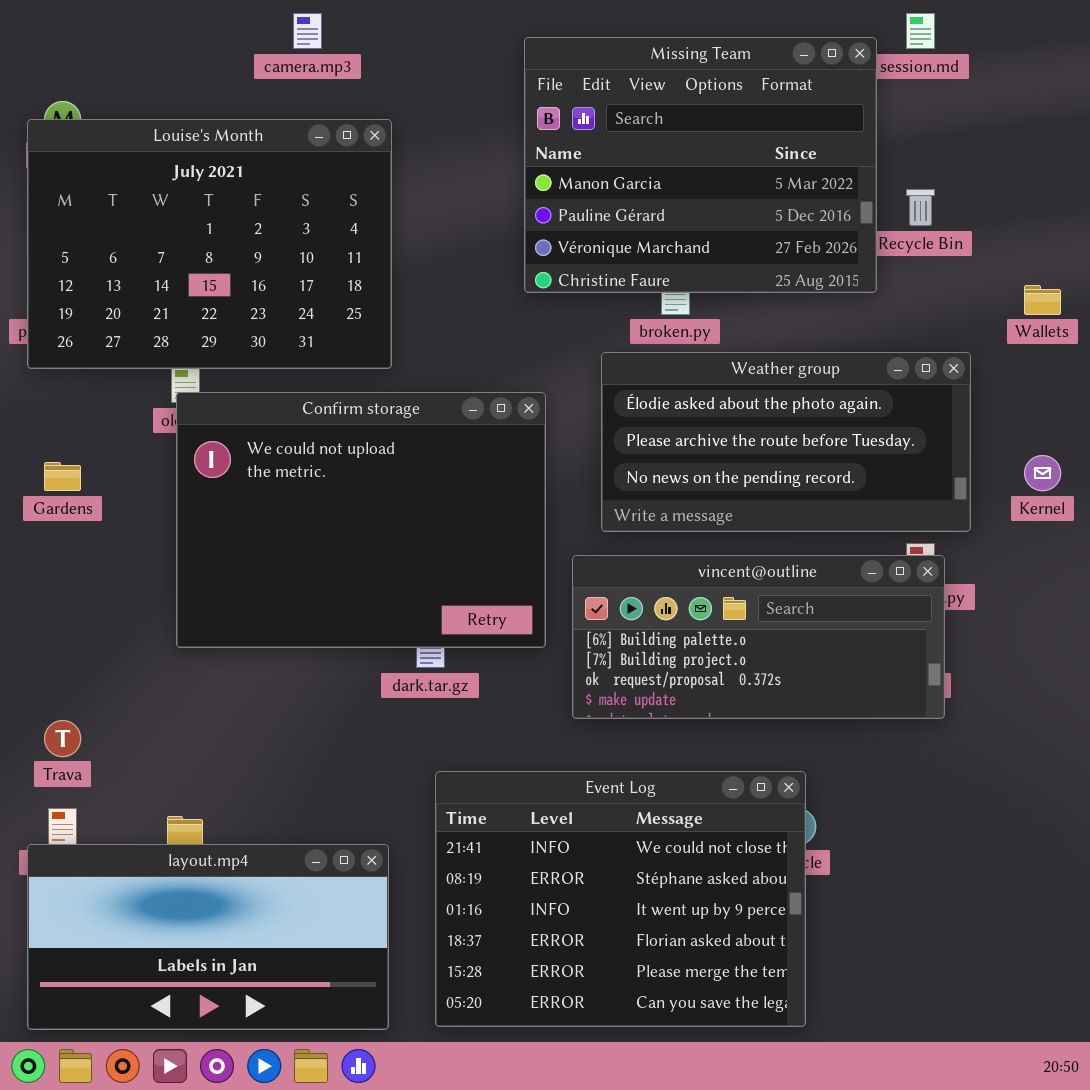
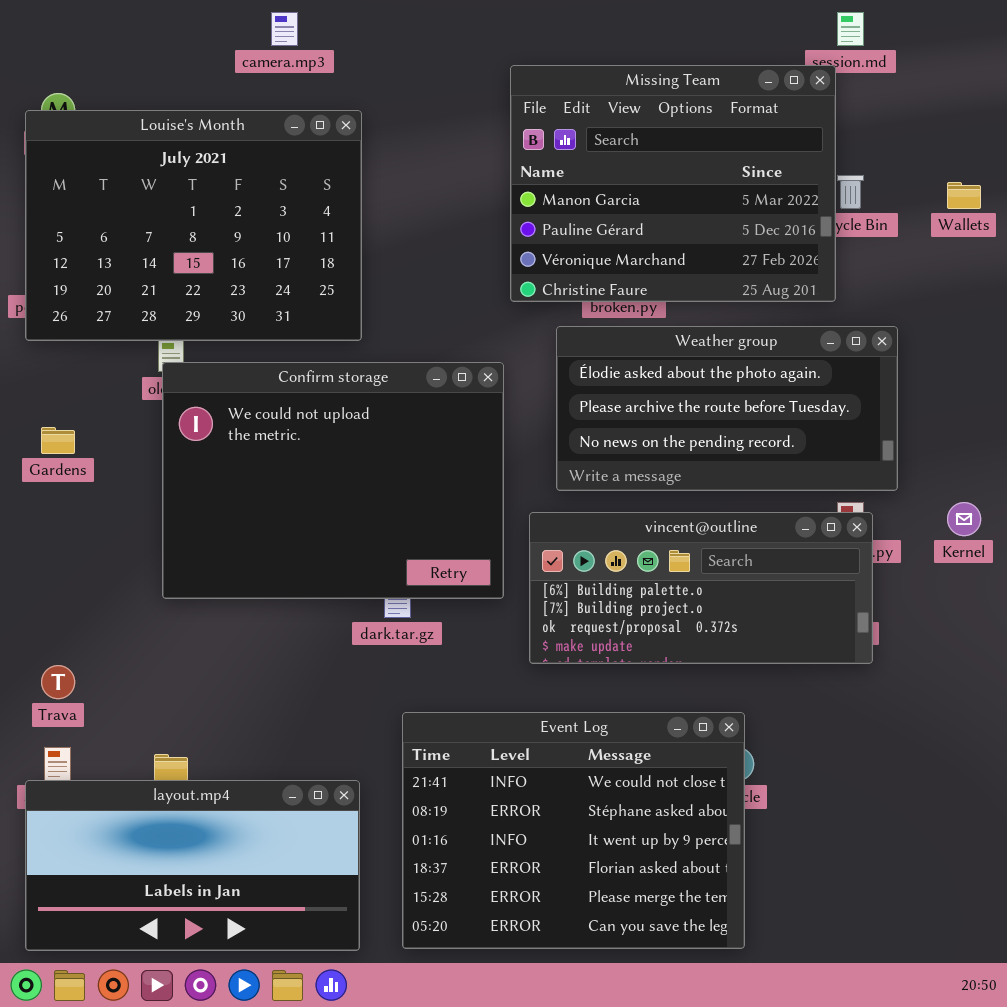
Missing Team: [524,37,877,293] -> [510,65,836,302], moved
Wallets: [1024,285,1061,315] -> [947,182,981,209], moved
Kernel: [1024,455,1061,491] -> [947,502,981,536], moved

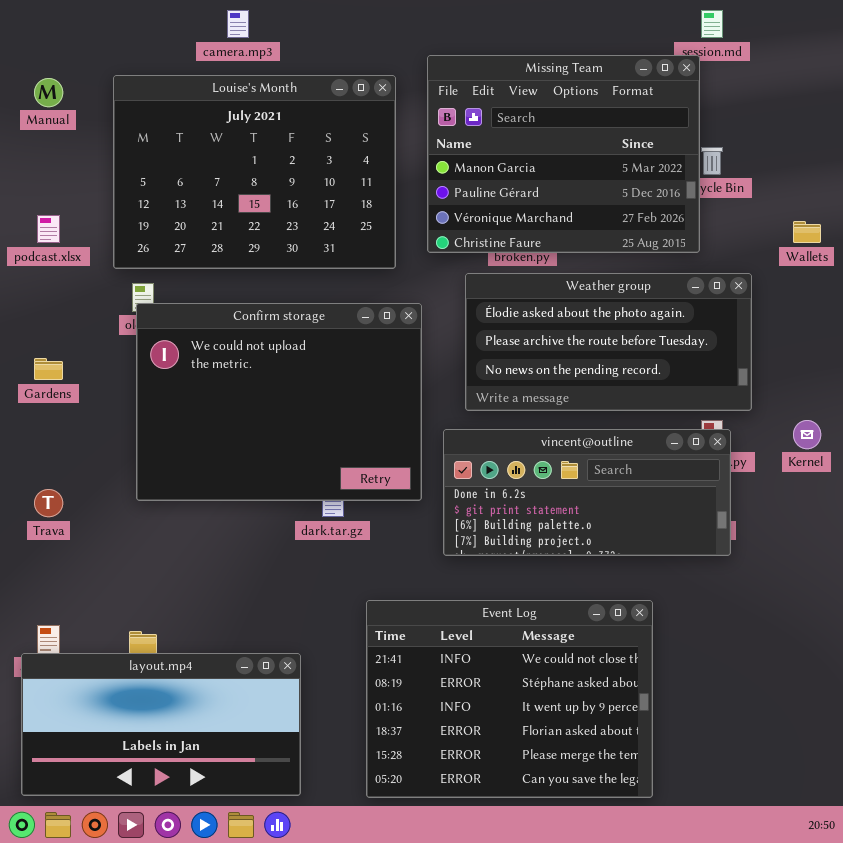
Louise's Month: [25,110,362,341] -> [113,75,396,269], moved
Wallets: [947,182,981,209] -> [793,221,821,243], moved
vincent@outline: [529,512,873,664] -> [443,429,731,556], scrolled up 2 rows
Trava: [41,665,75,699] -> [34,489,63,517], moved
Event Log: [402,712,745,949] -> [366,600,653,798], moved

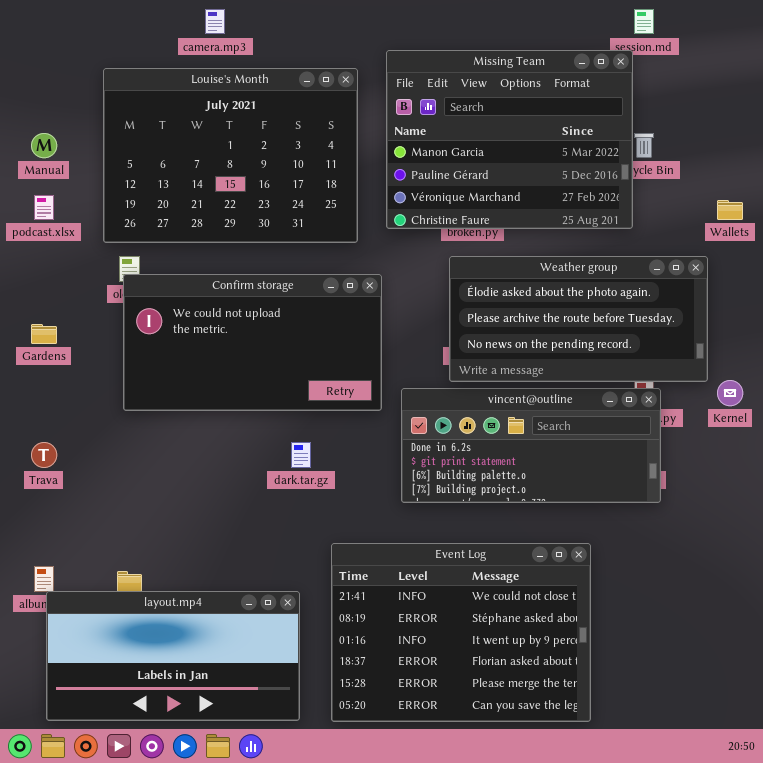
Manual: [34,78,63,107] -> [31,133,57,158], moved
Weather group: [465,273,752,411] -> [449,256,708,382], moved
Confirm storage: [136,303,422,501] -> [123,274,382,411], resized
layout.mp4: [21,653,301,796] -> [46,591,300,721], moved

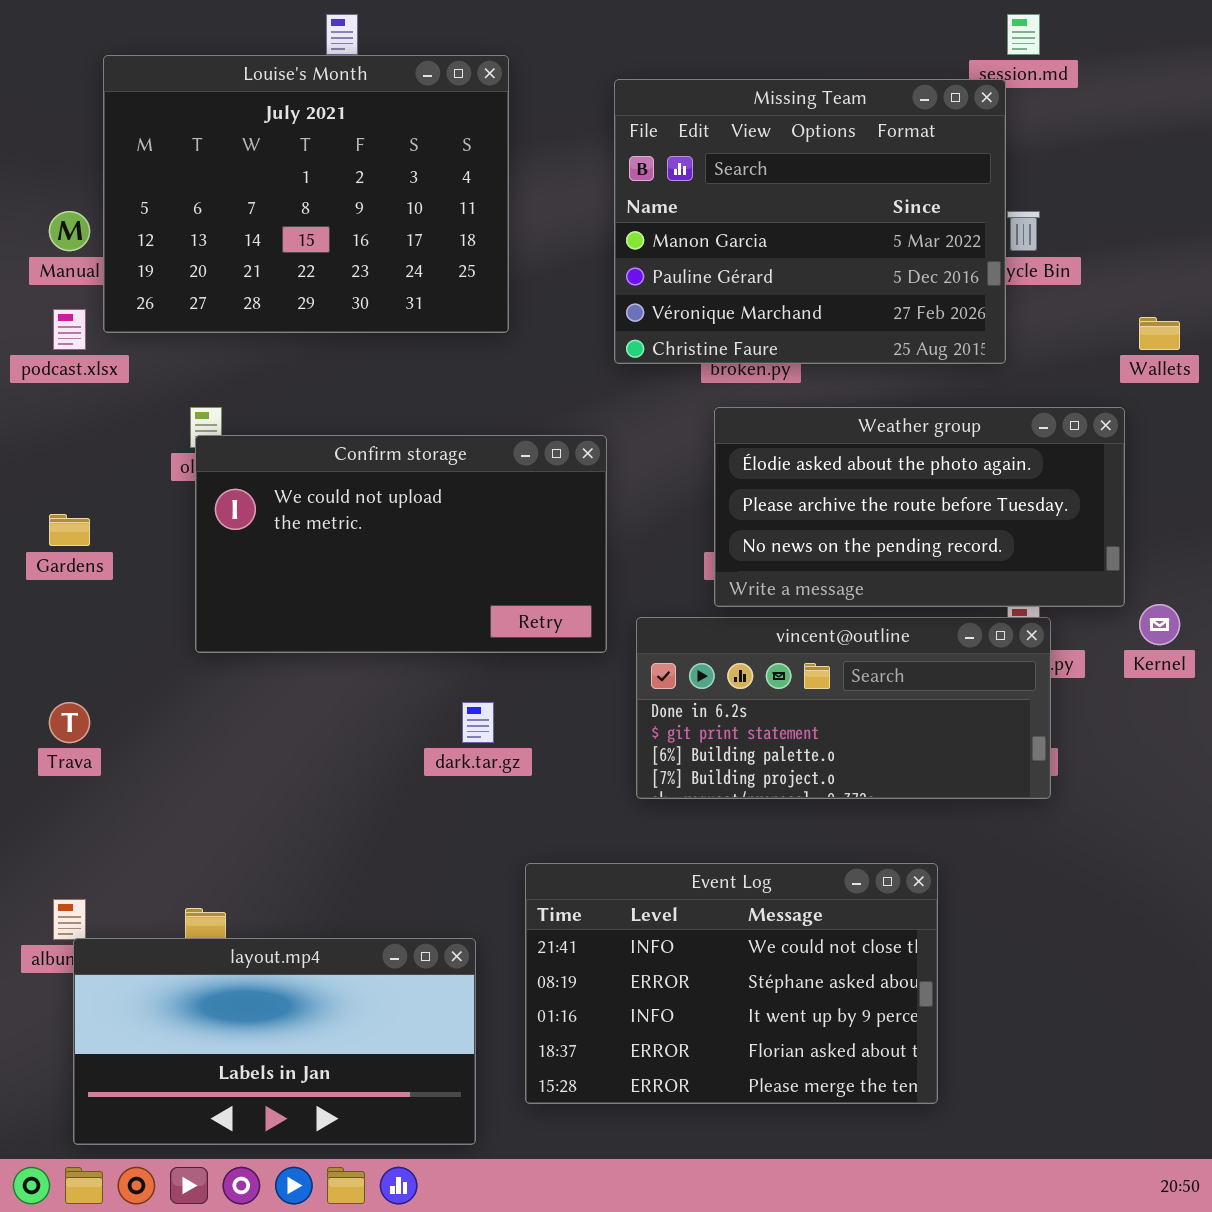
Louise's Month: [103,68,358,243] -> [103,55,509,333], moved
Event Log: [331,543,591,722] -> [525,863,938,1104], resized

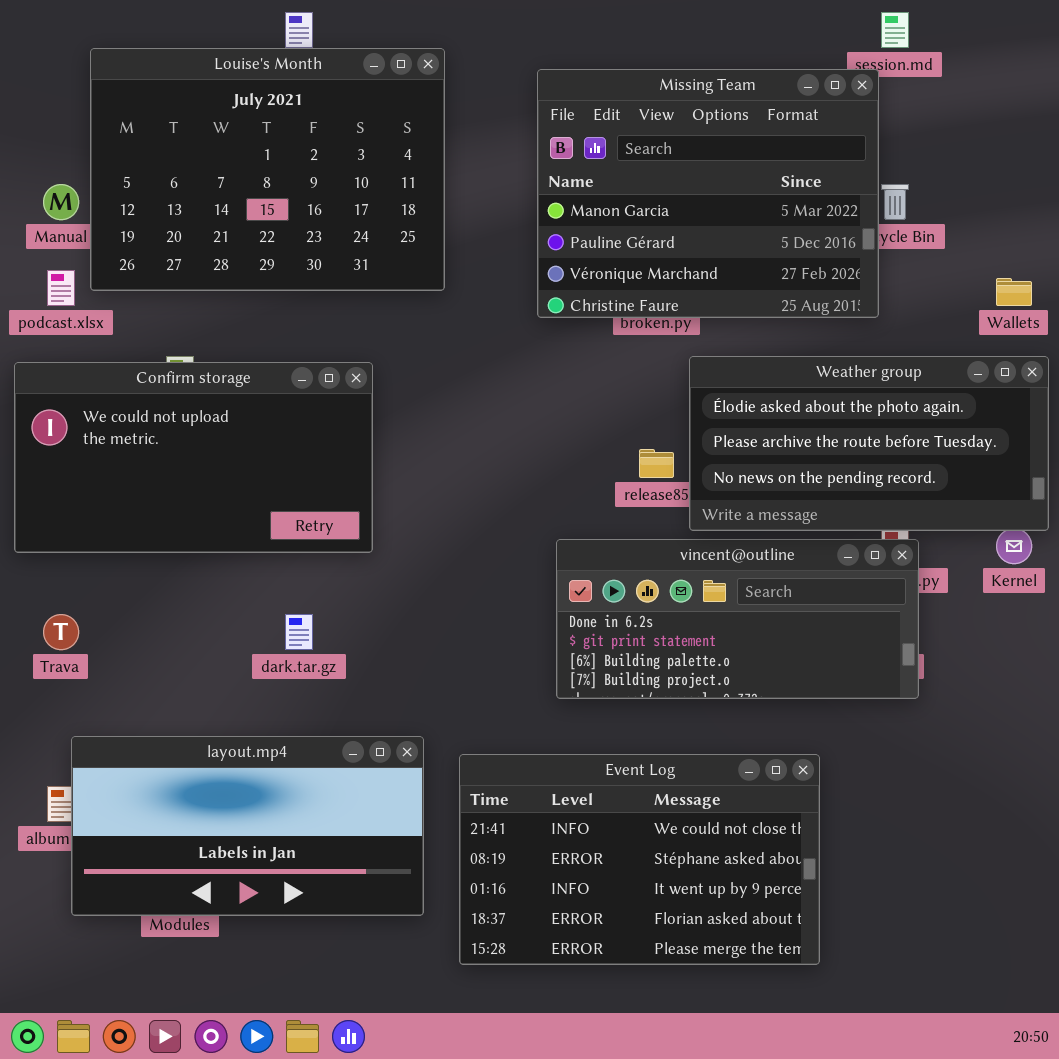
Weather group: [714,407,1125,607] -> [689,356,1049,531], moved
Confirm storage: [195,435,607,653] -> [14,362,373,553], moved
dark.tar.gz: [462,702,494,743] -> [285,614,313,650], moved
layout.mp4: [73,938,476,1145] -> [71,736,424,916], moved

